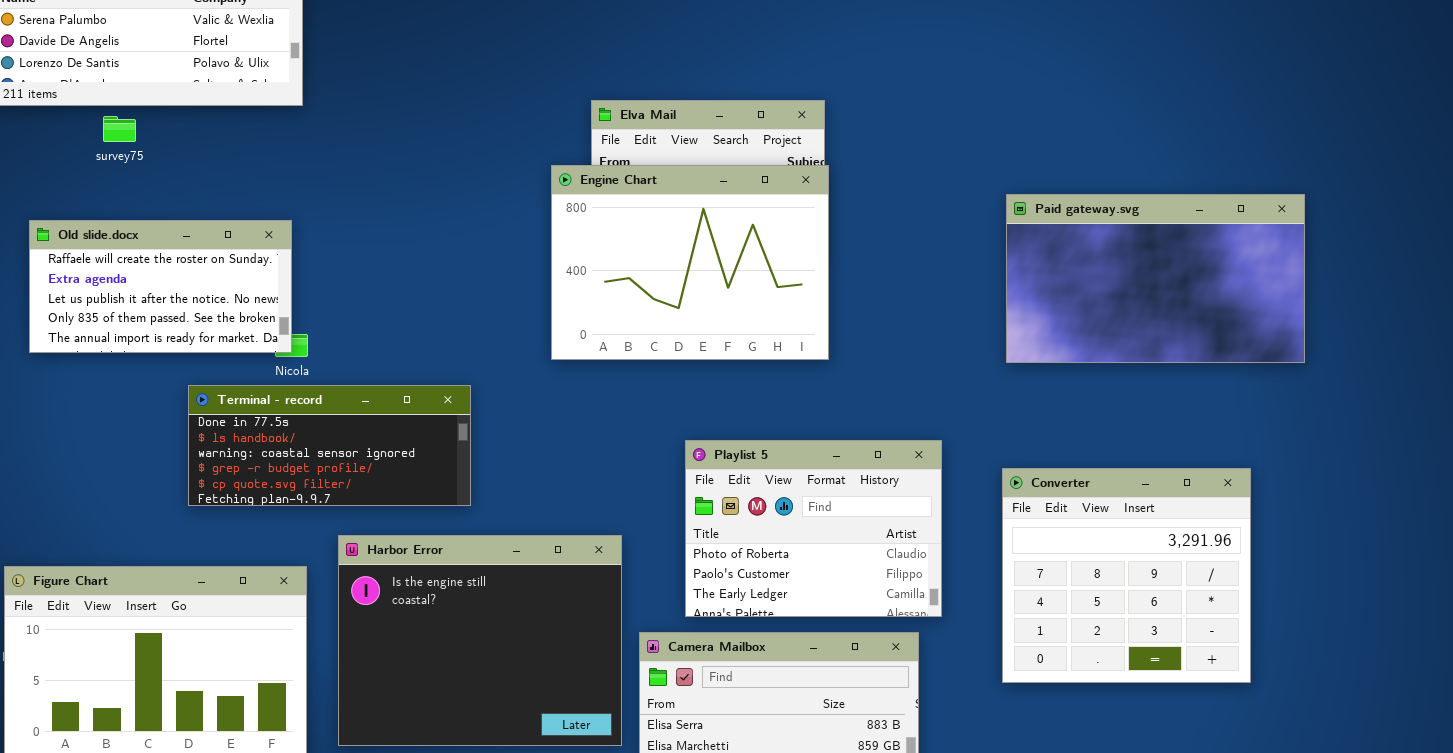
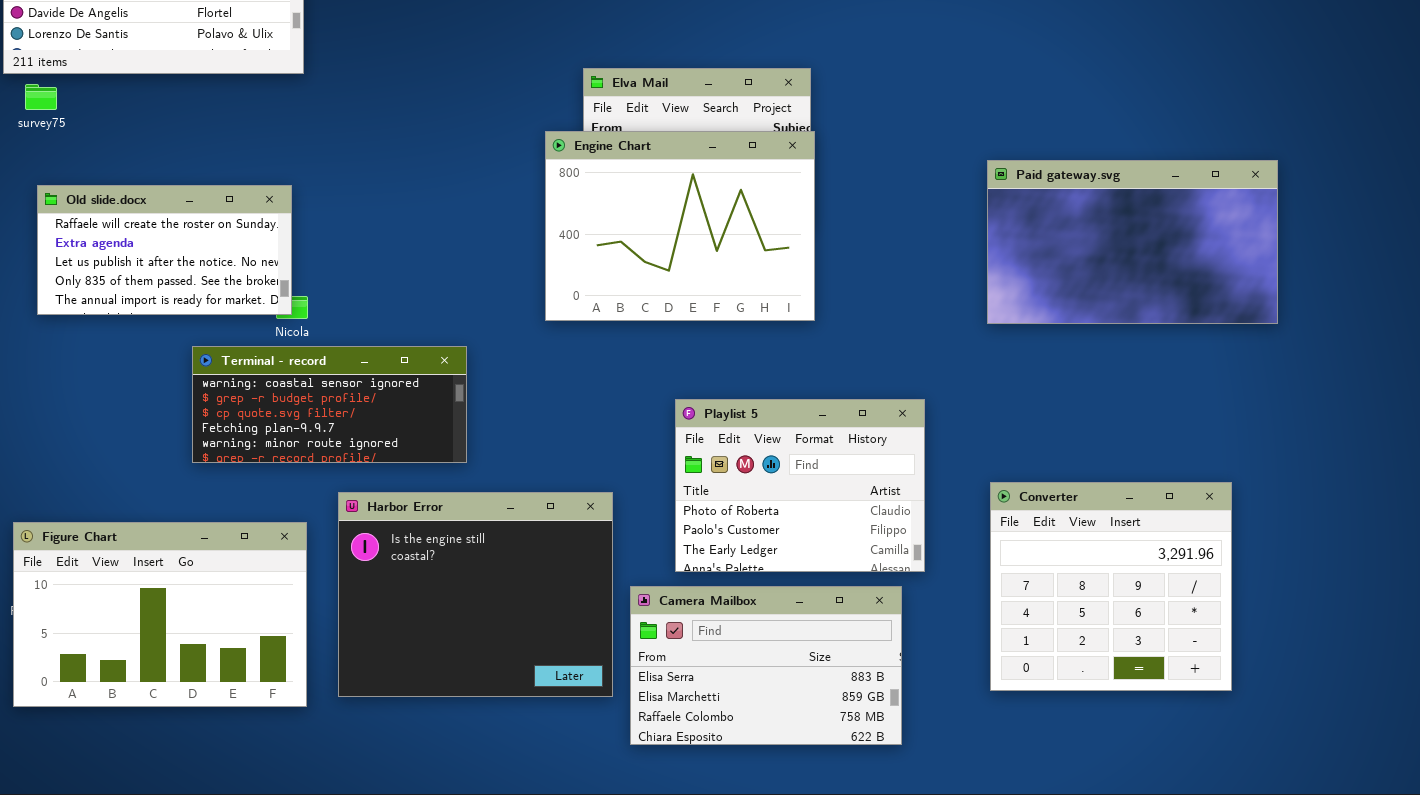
survey75: [103,116,136,142] -> [25,84,57,110], moved
Terminal - record: [188,385,471,506] -> [192,346,467,463], scrolled down 2 rows
Converter: [1002,468,1251,683] -> [990,482,1232,691], moved

